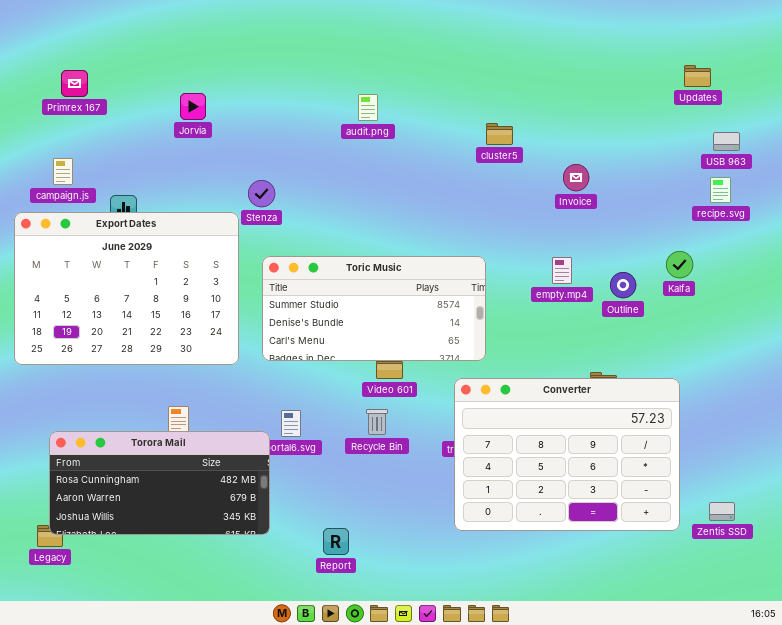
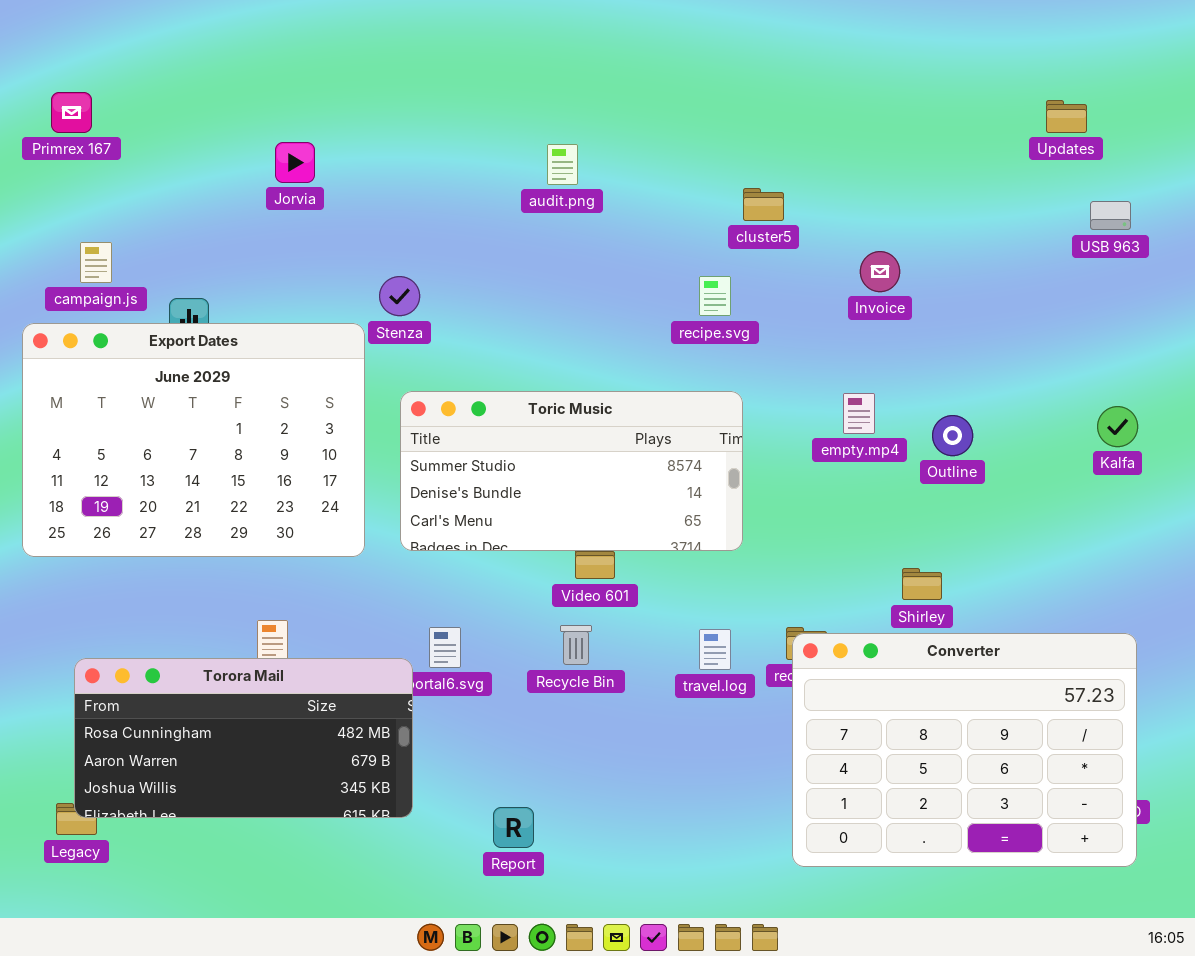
Primrex 167: [61,70,88,97] -> [51,92,92,133], moved
recipe.svg: [710,177,731,203] -> [699,276,731,316], moved
Kalfa: [666,251,693,278] -> [1097,406,1138,447], moved
Converter: [454,378,680,531] -> [792,633,1137,867], moved

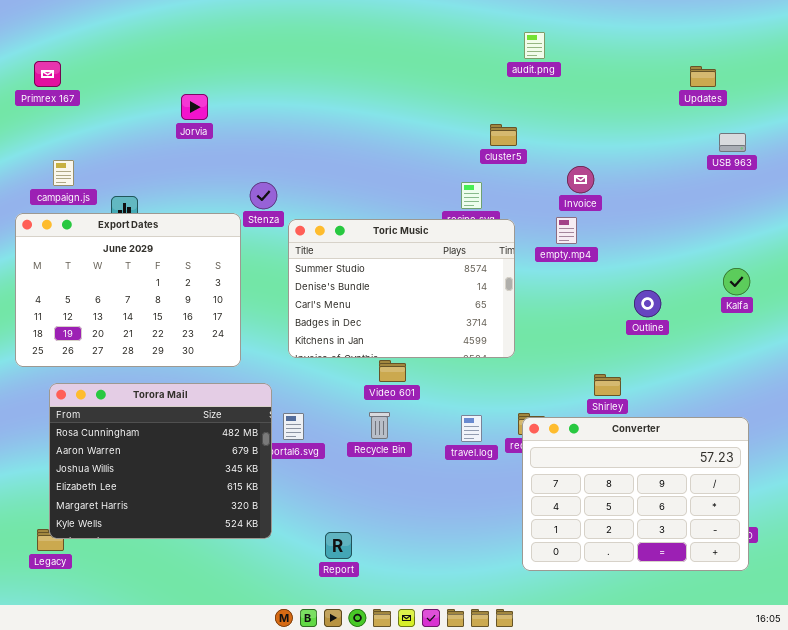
audit.png: [547,144,578,185] -> [524,32,545,59], moved
Toric Music: [400,391,743,551] -> [288,219,515,358], moved, resized
empty.mp4: [843,393,875,434] -> [556,217,577,244], moved
Outline: [932,415,973,456] -> [634,290,661,317], moved
Torora Mail: [74,658,413,818] -> [49,383,272,539], resized

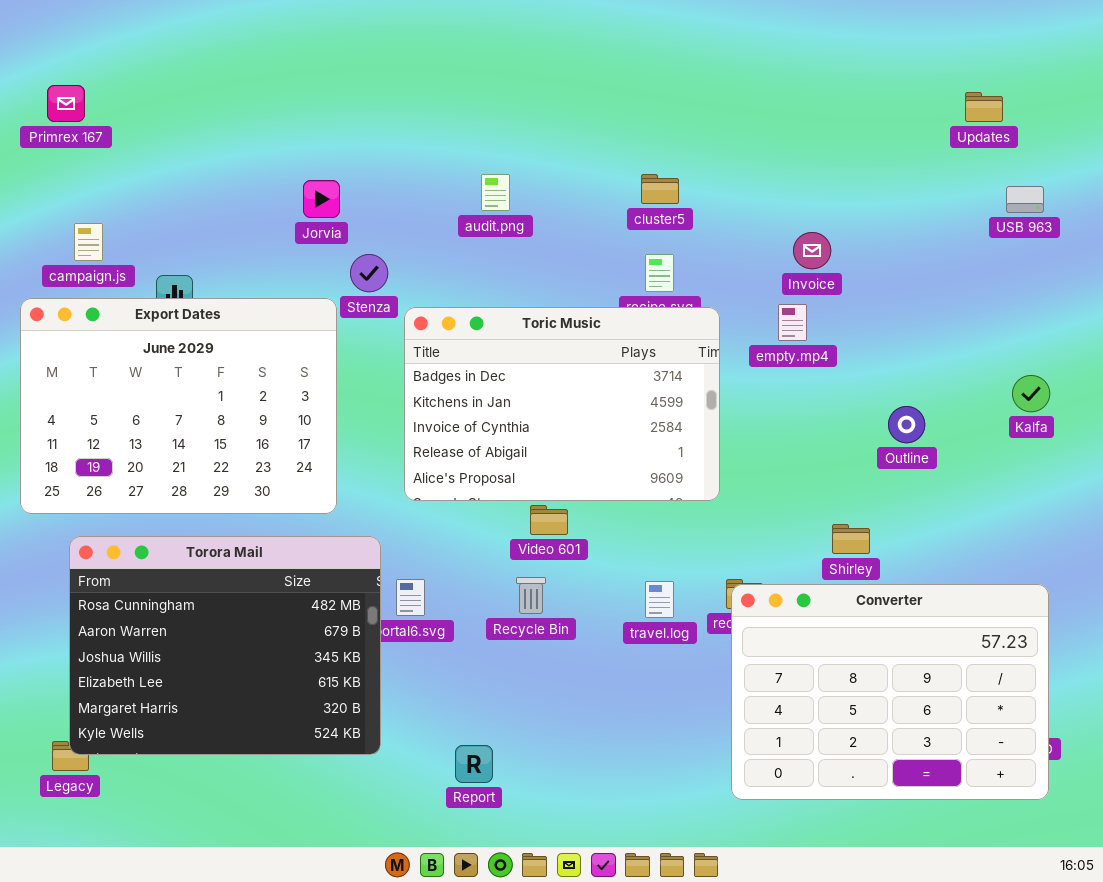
audit.png: [524,32,545,59] -> [481,174,510,211], moved
Jorvia: [181,94,208,120] -> [303,180,340,218], moved
cluster5: [490,124,517,146] -> [641,174,679,204], moved
Toric Music: [288,219,515,358] -> [404,307,720,501], scrolled down 3 rows

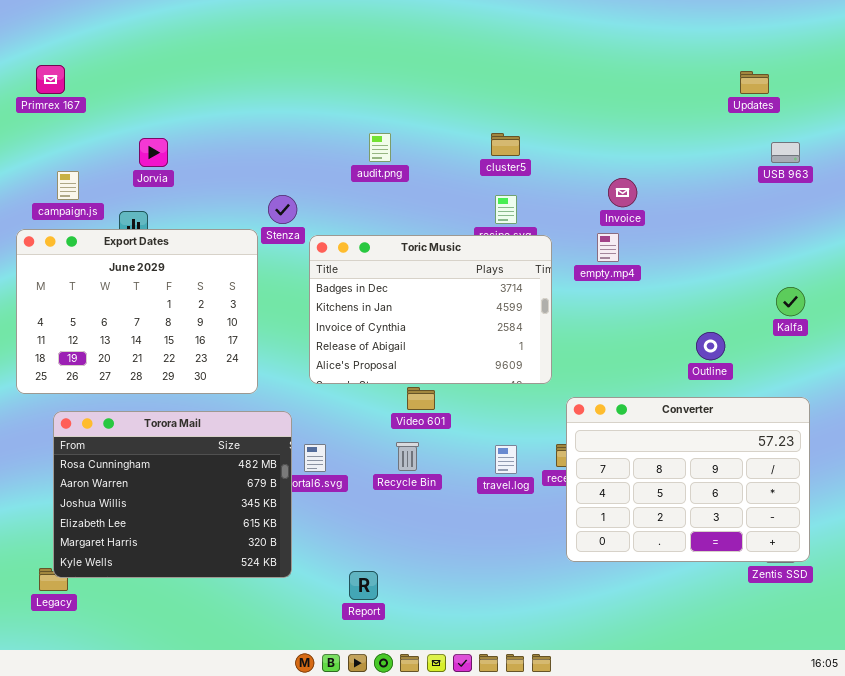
Jorvia: [303,180,340,218] -> [139,138,168,167], moved
Outline: [888,406,925,443] -> [696,332,725,360], moved
Converter: [731,584,1049,800] -> [566,397,810,562], moved

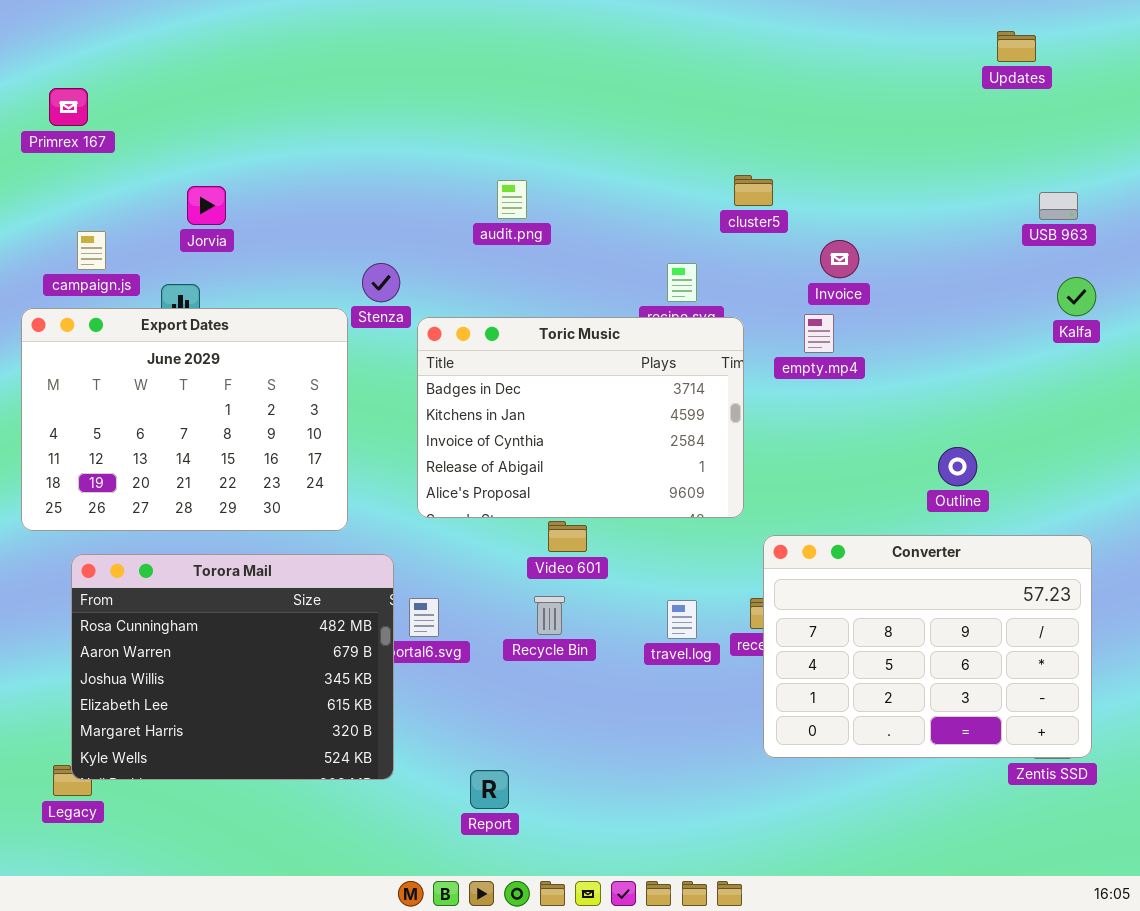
Updates: [740,71,769,94] -> [997,31,1036,62], moved
cluster5: [491,133,520,156] -> [734,175,773,206], moved
Kalfa: [776,287,805,316] -> [1057,277,1096,316], moved

